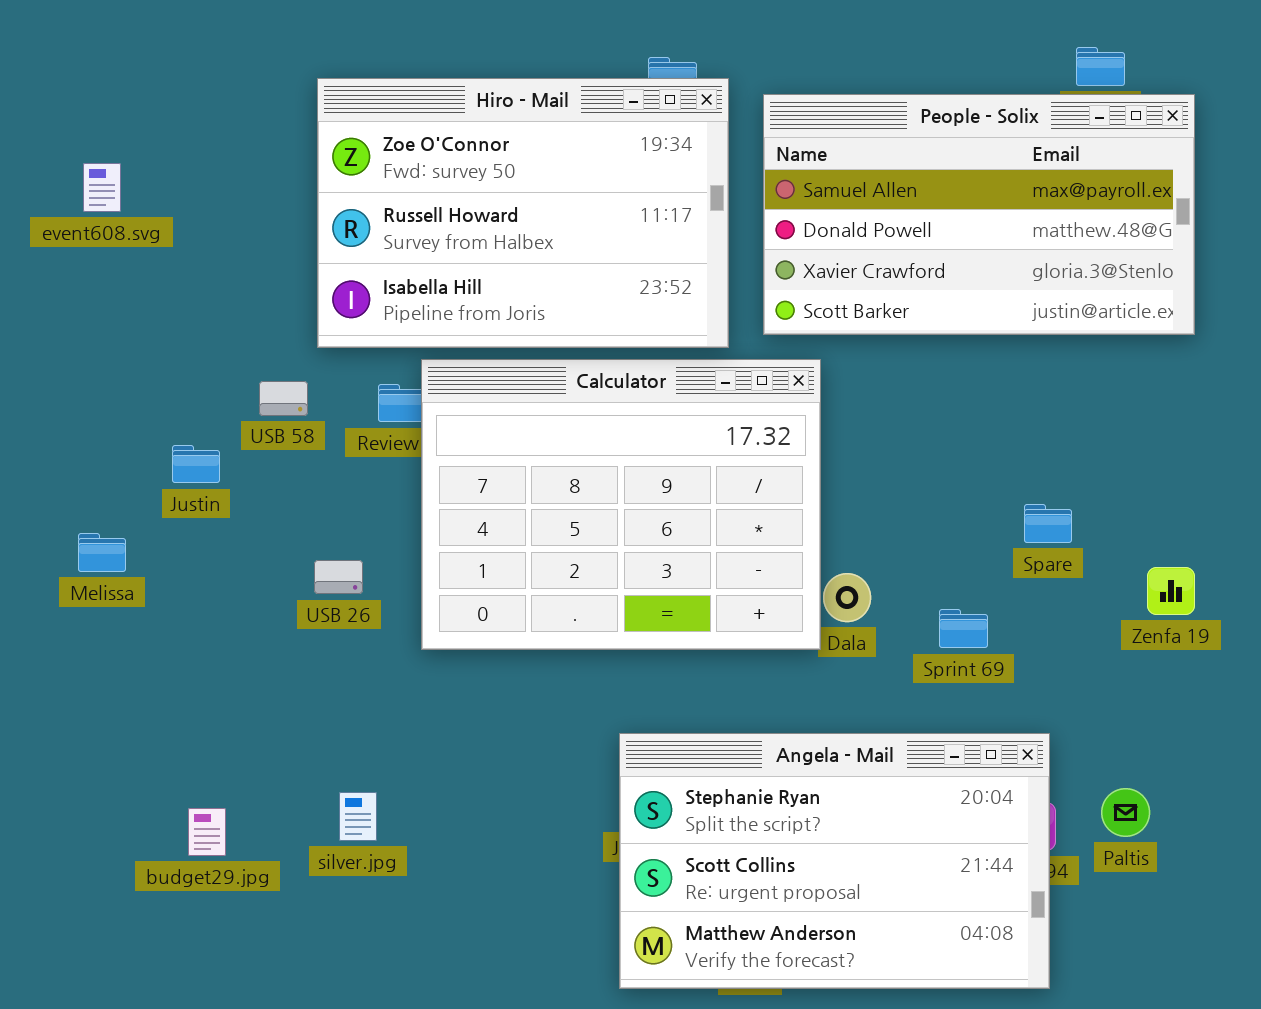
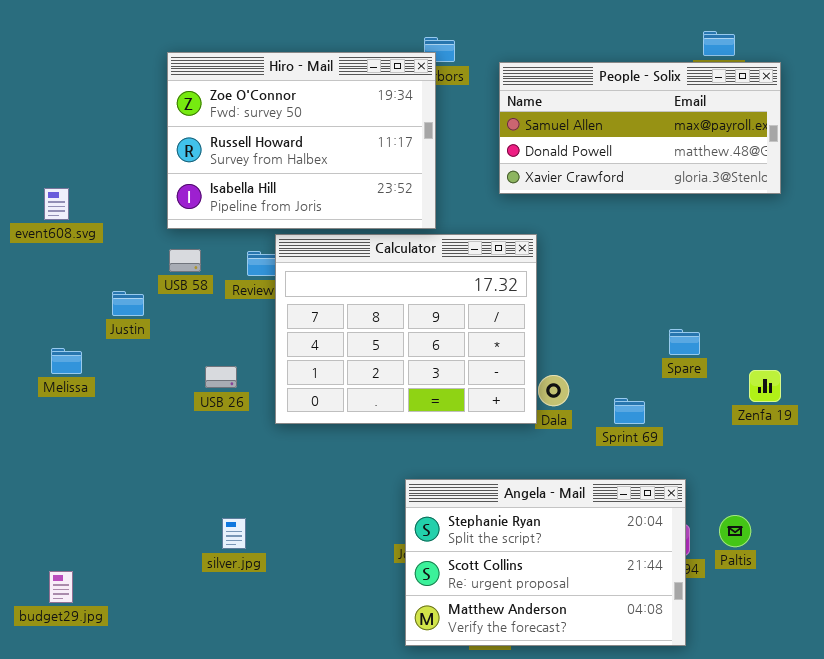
Hiro - Mail: [317,78,729,348] -> [167,52,436,229], moved
People - Solix: [763,94,1195,335] -> [499,62,781,194], resized
event608.svg: [83,163,121,212] -> [44,188,69,220], moved
budget29.jpg: [188,808,226,856] -> [49,571,73,603], moved

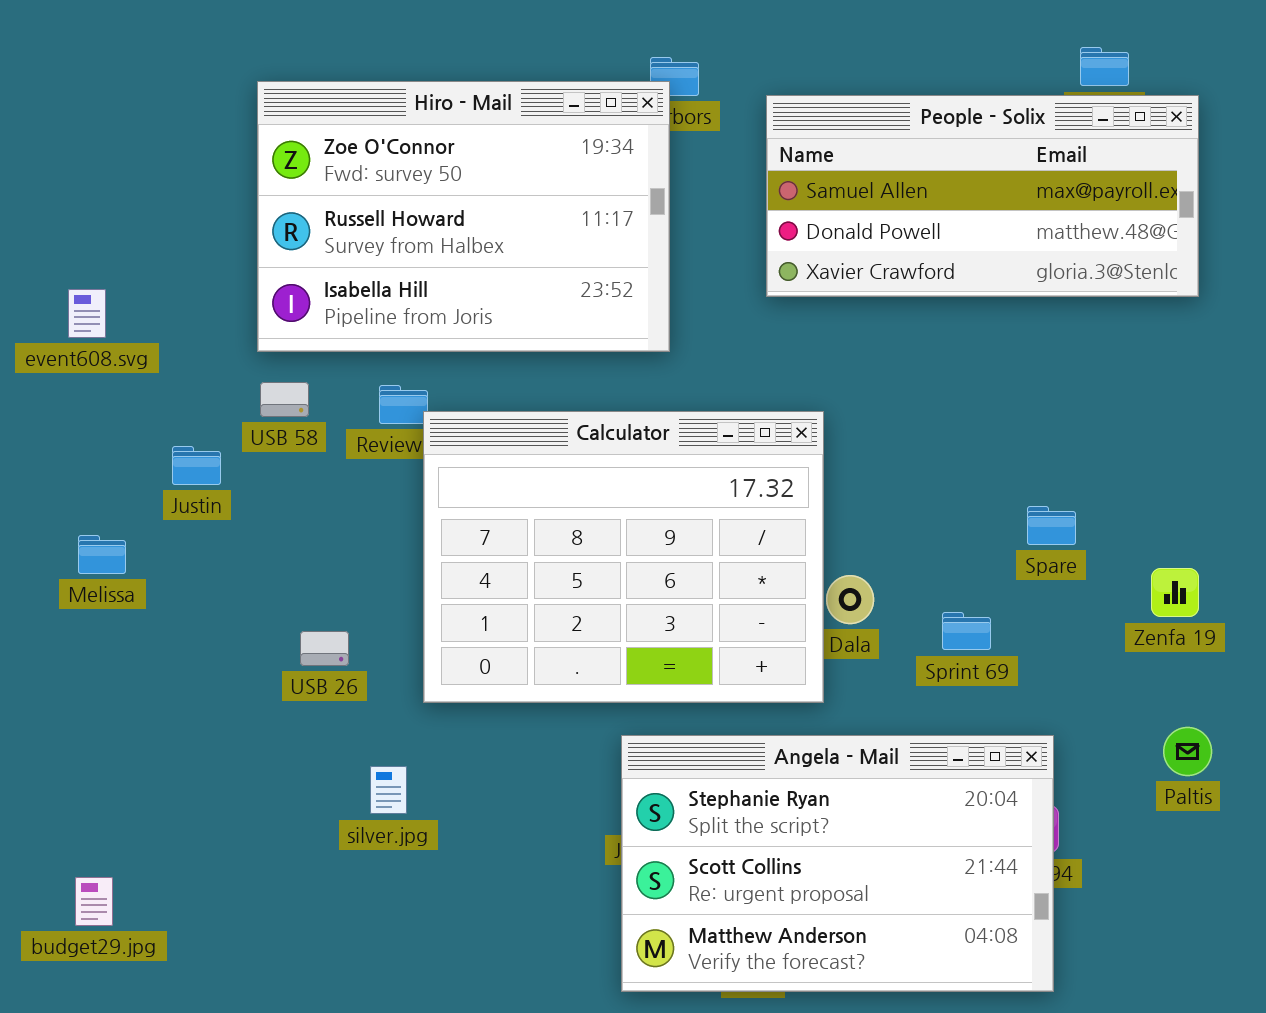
Calculator: [275,234,537,424] -> [423,411,824,703], moved
USB 26: [205,366,237,388] -> [300,631,349,666], moved
Paltis: [719,515,751,547] -> [1163,727,1212,776], moved
silver.jpg: [222,518,246,549] -> [370,766,407,814], moved

